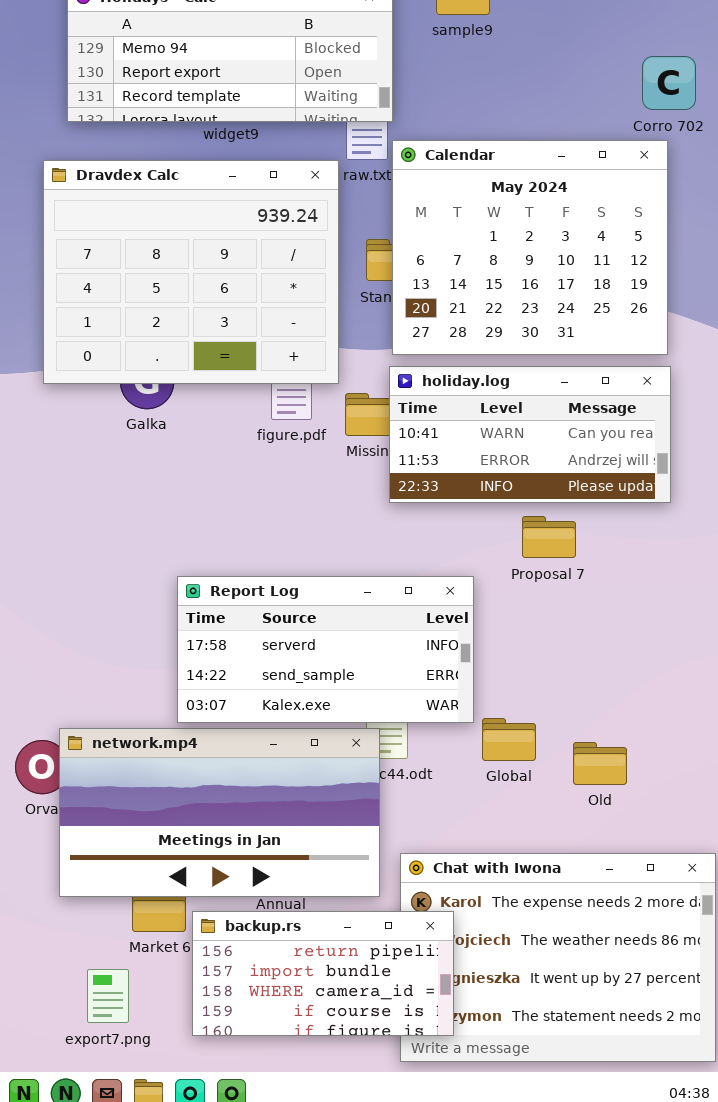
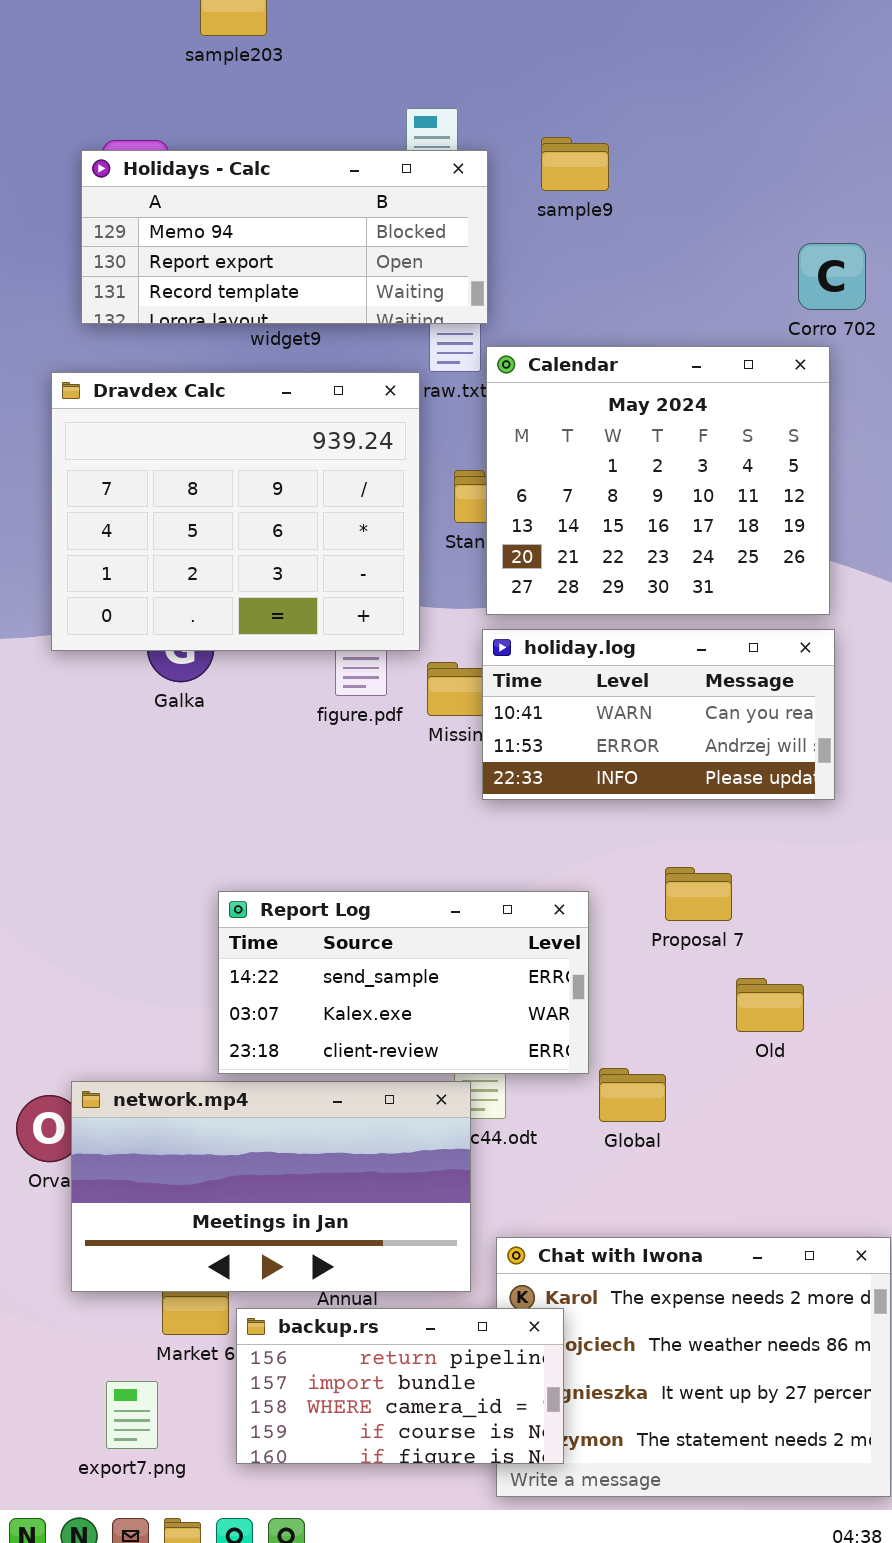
Proposal 7: [522,516,576,558] -> [665,867,732,921], moved
Report Log: [177,576,474,723] -> [218,891,589,1074], scrolled down 1 row
Old: [573,742,627,785] -> [736,978,804,1032], moved

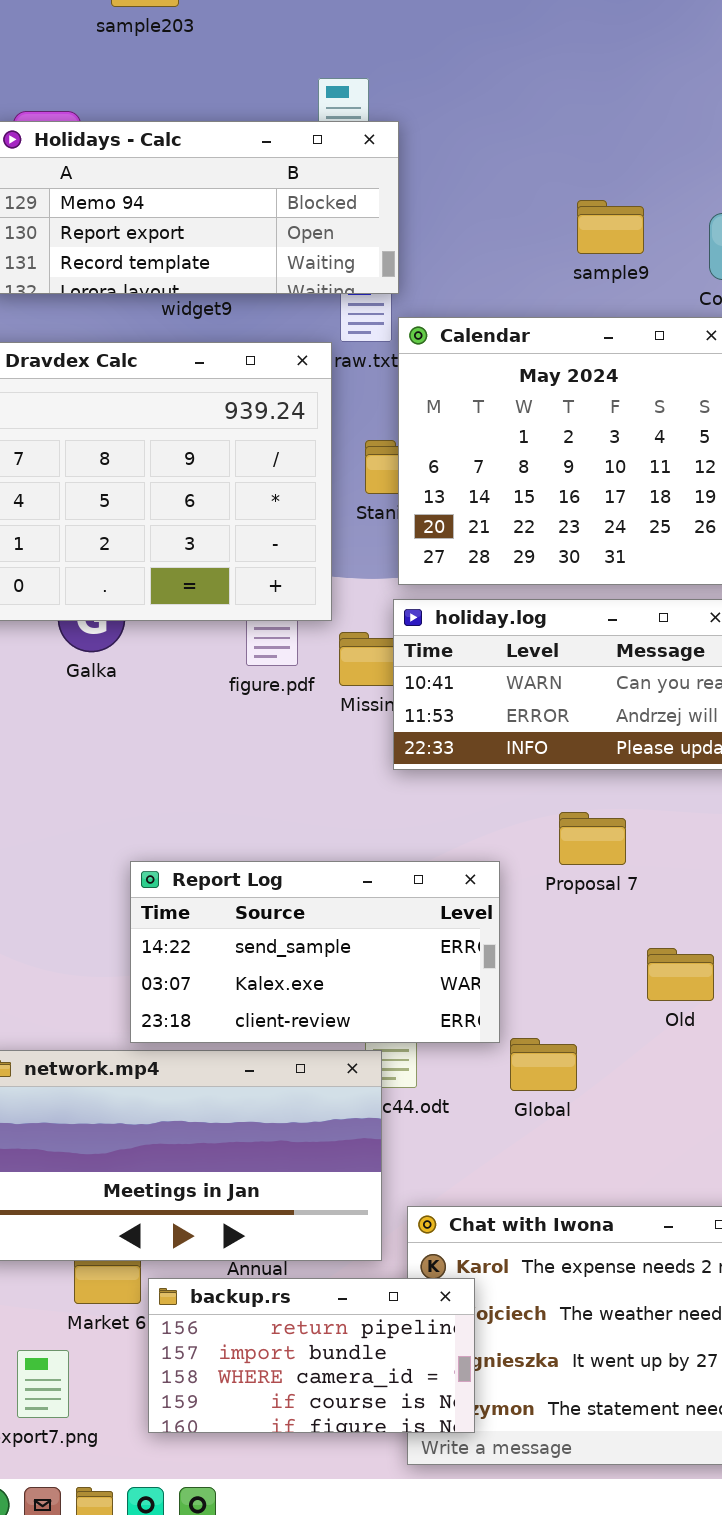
sample9: [541,137,609,191] -> [577,200,644,254], moved
Proposal 7: [665,867,732,921] -> [559,812,626,865], moved

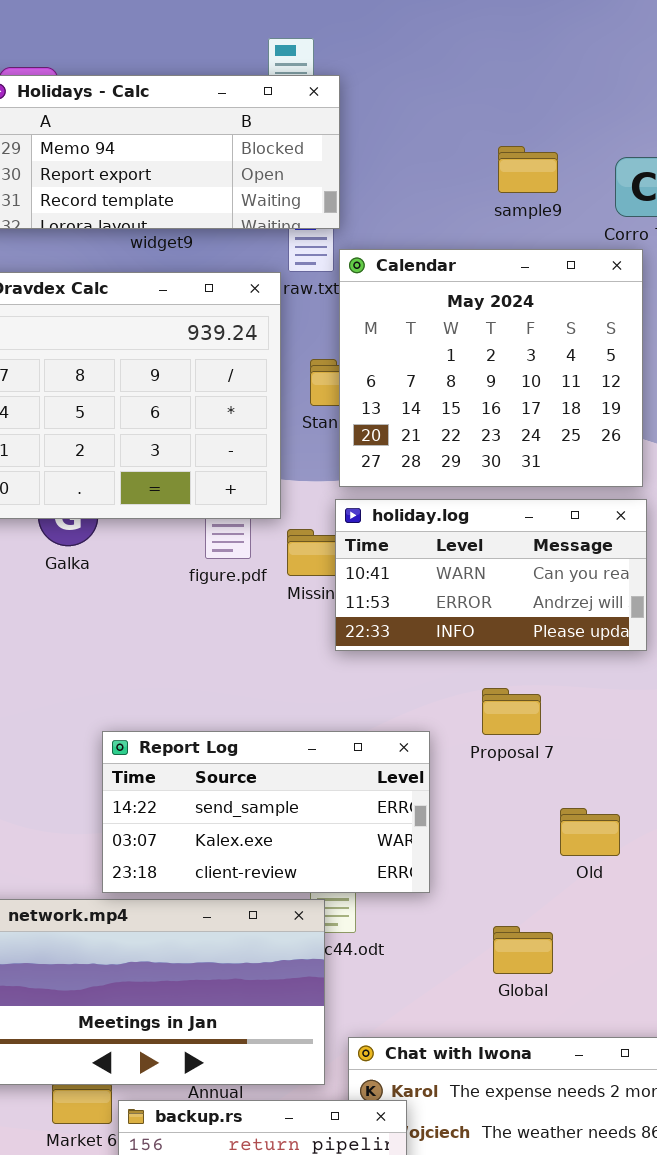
Global: [510,1038,577,1091] -> [493,926,553,974], moved

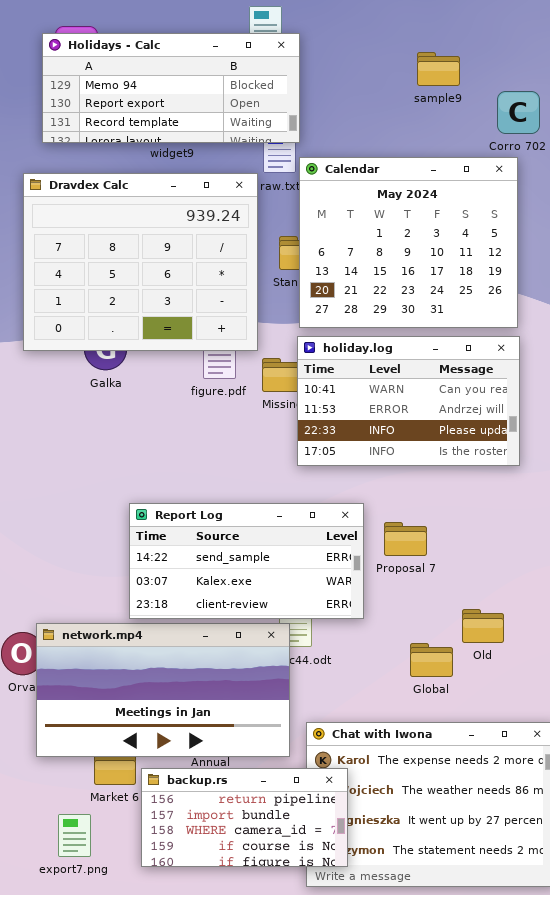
sample9: [498,146,558,193] -> [417,52,460,86], moved
holiday.log: [335,499,647,651] -> [297,336,520,466], resized
Proposal 7: [482,688,541,735] -> [384,522,427,556], moved
Old: [560,808,620,856] -> [462,609,504,643], moved

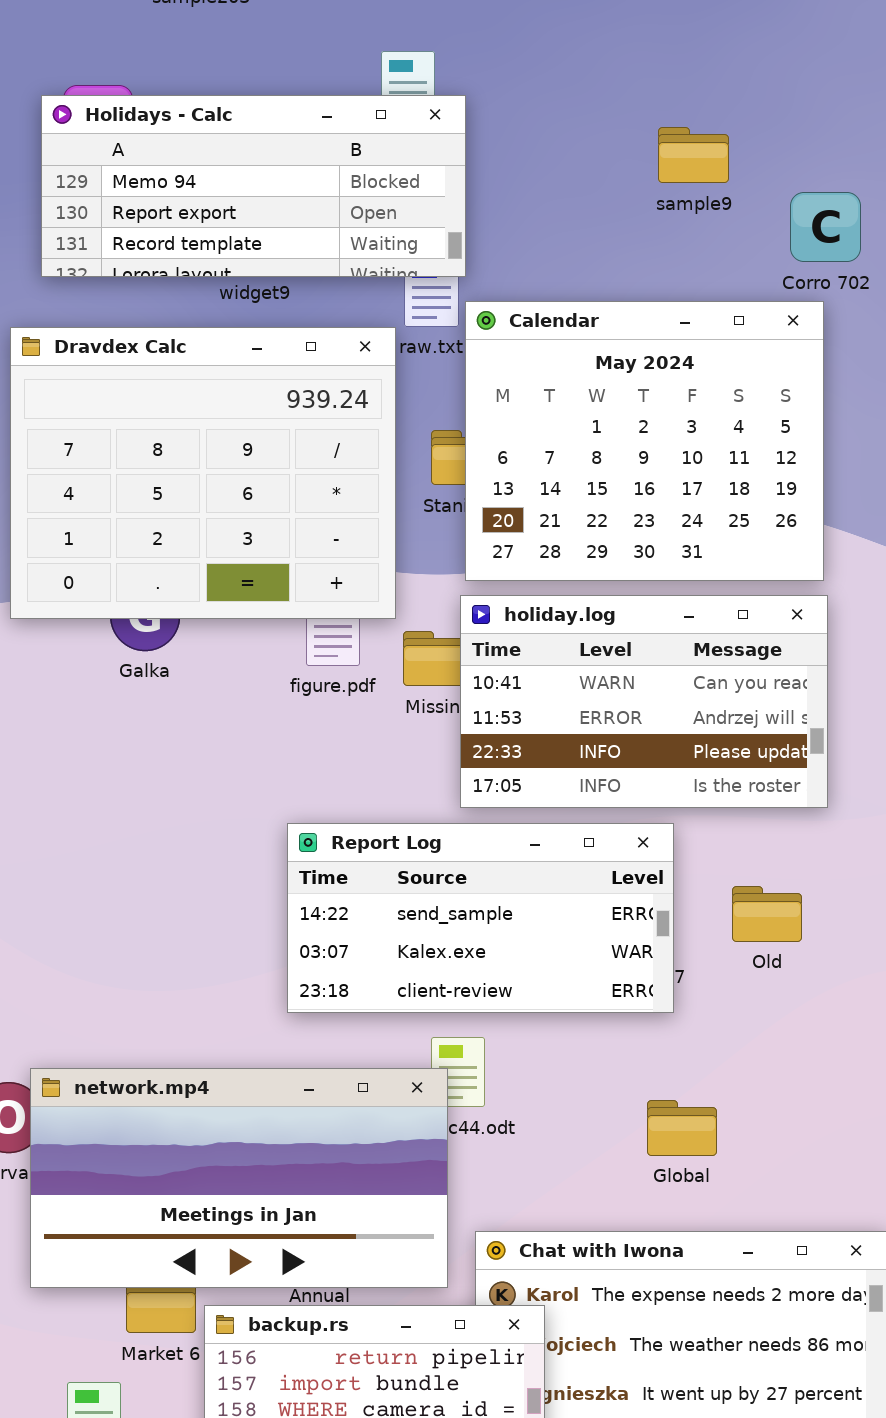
Report Log: [129,503,364,619] -> [287,823,674,1013], moved
Old: [462,609,504,643] -> [732,886,802,942], moved

